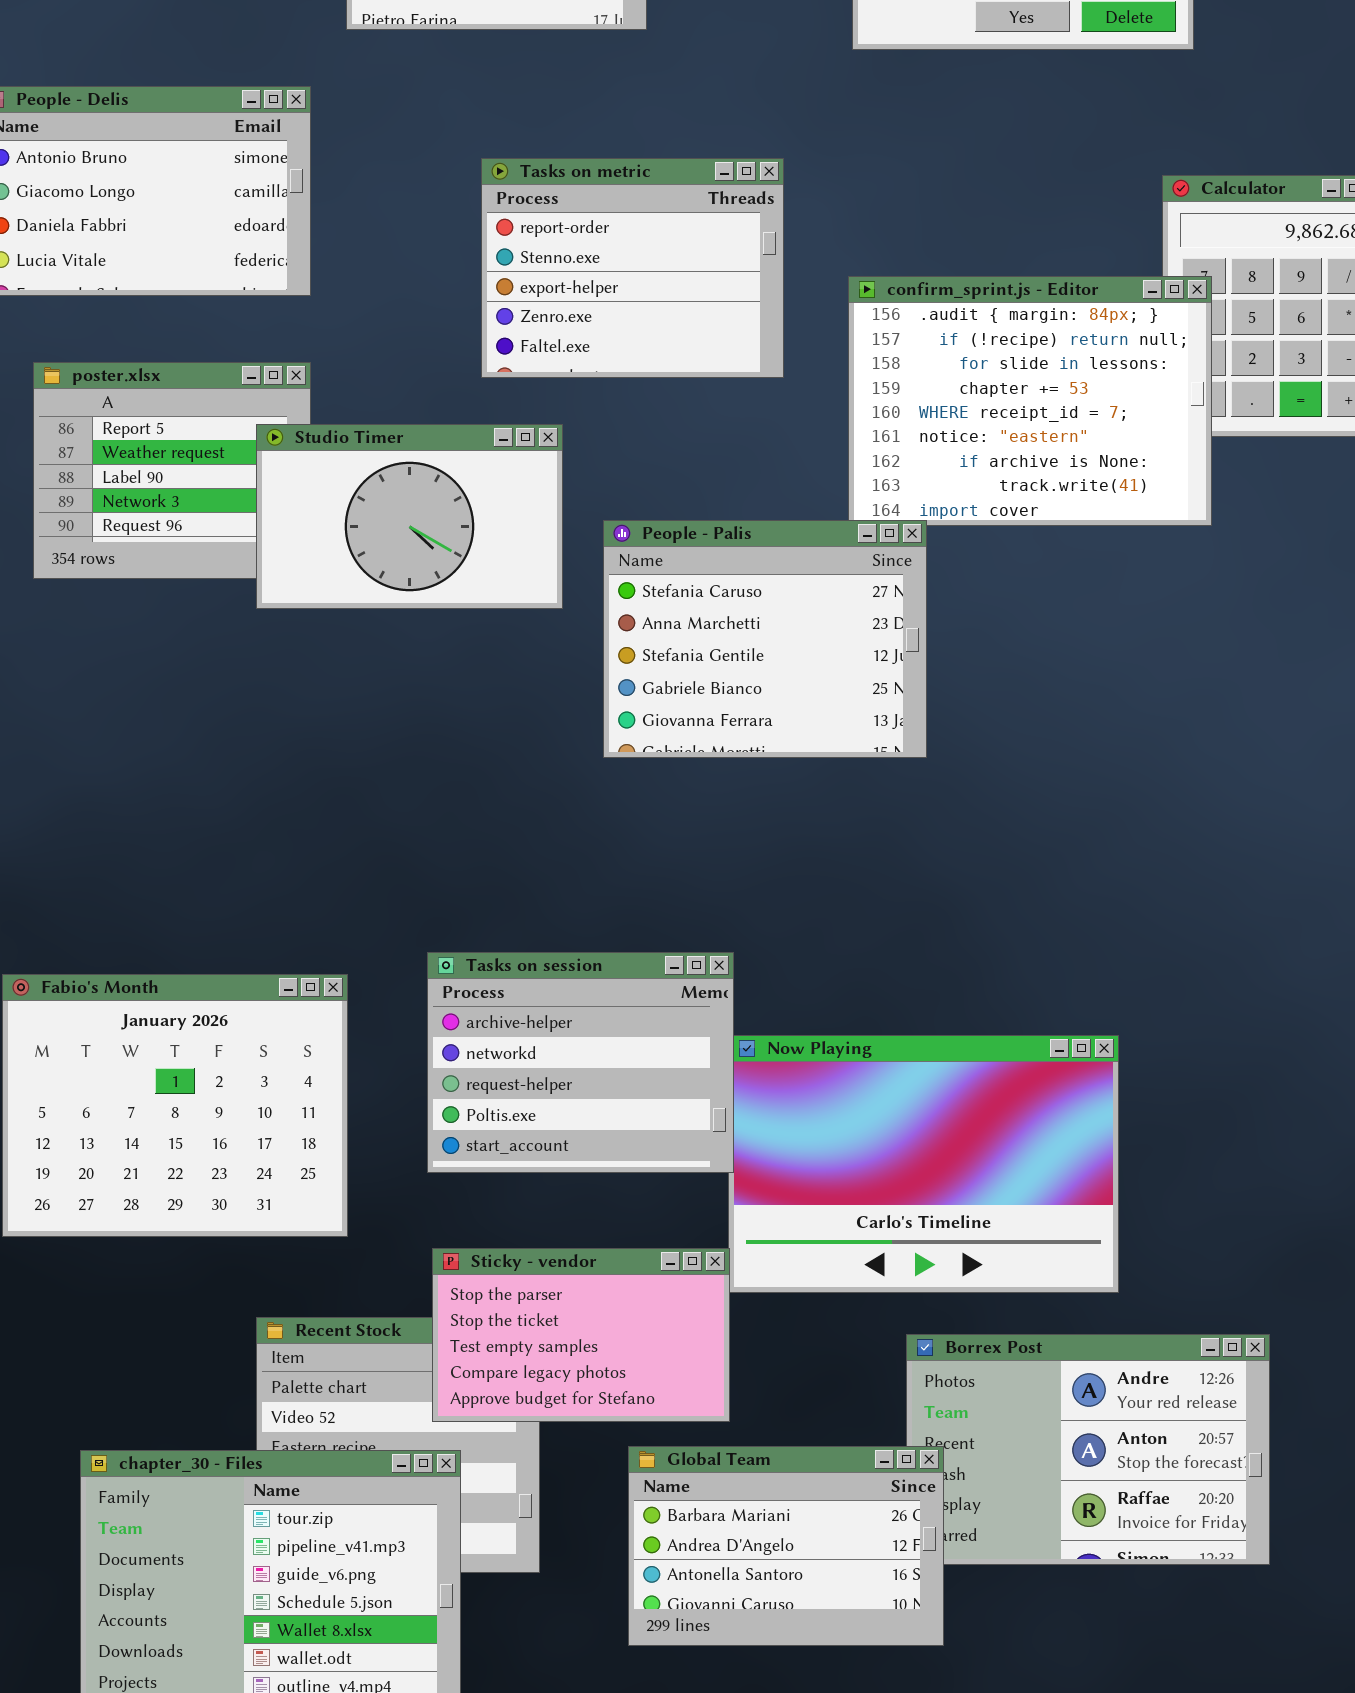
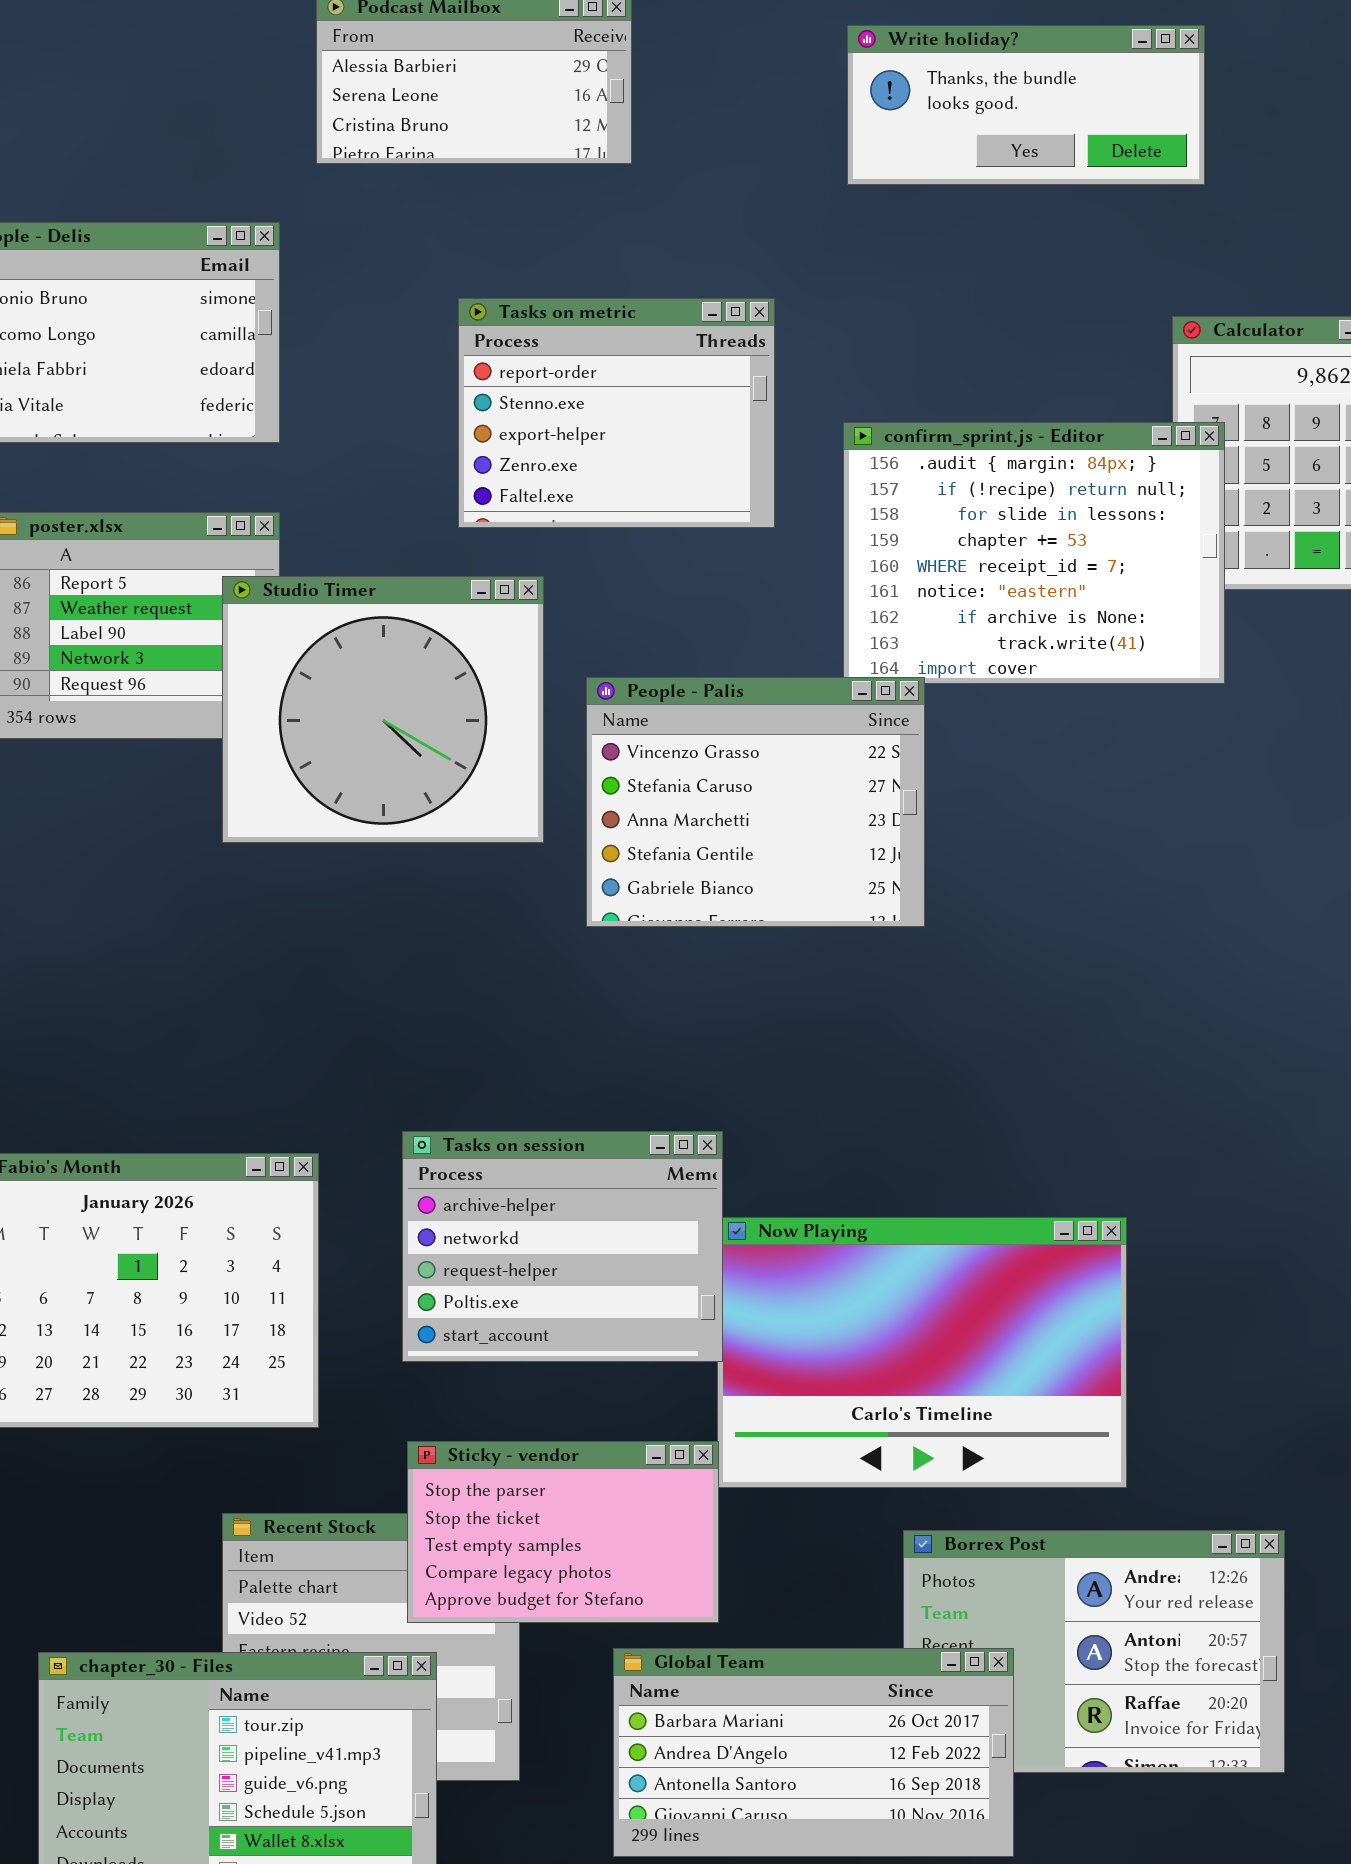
Studio Timer: [256,424,563,609] -> [222,576,544,843], resized
People - Palis: [603,520,927,758] -> [586,677,925,927], scrolled up 1 row
Global Team: [628,1446,944,1646] -> [613,1648,1014,1857], resized

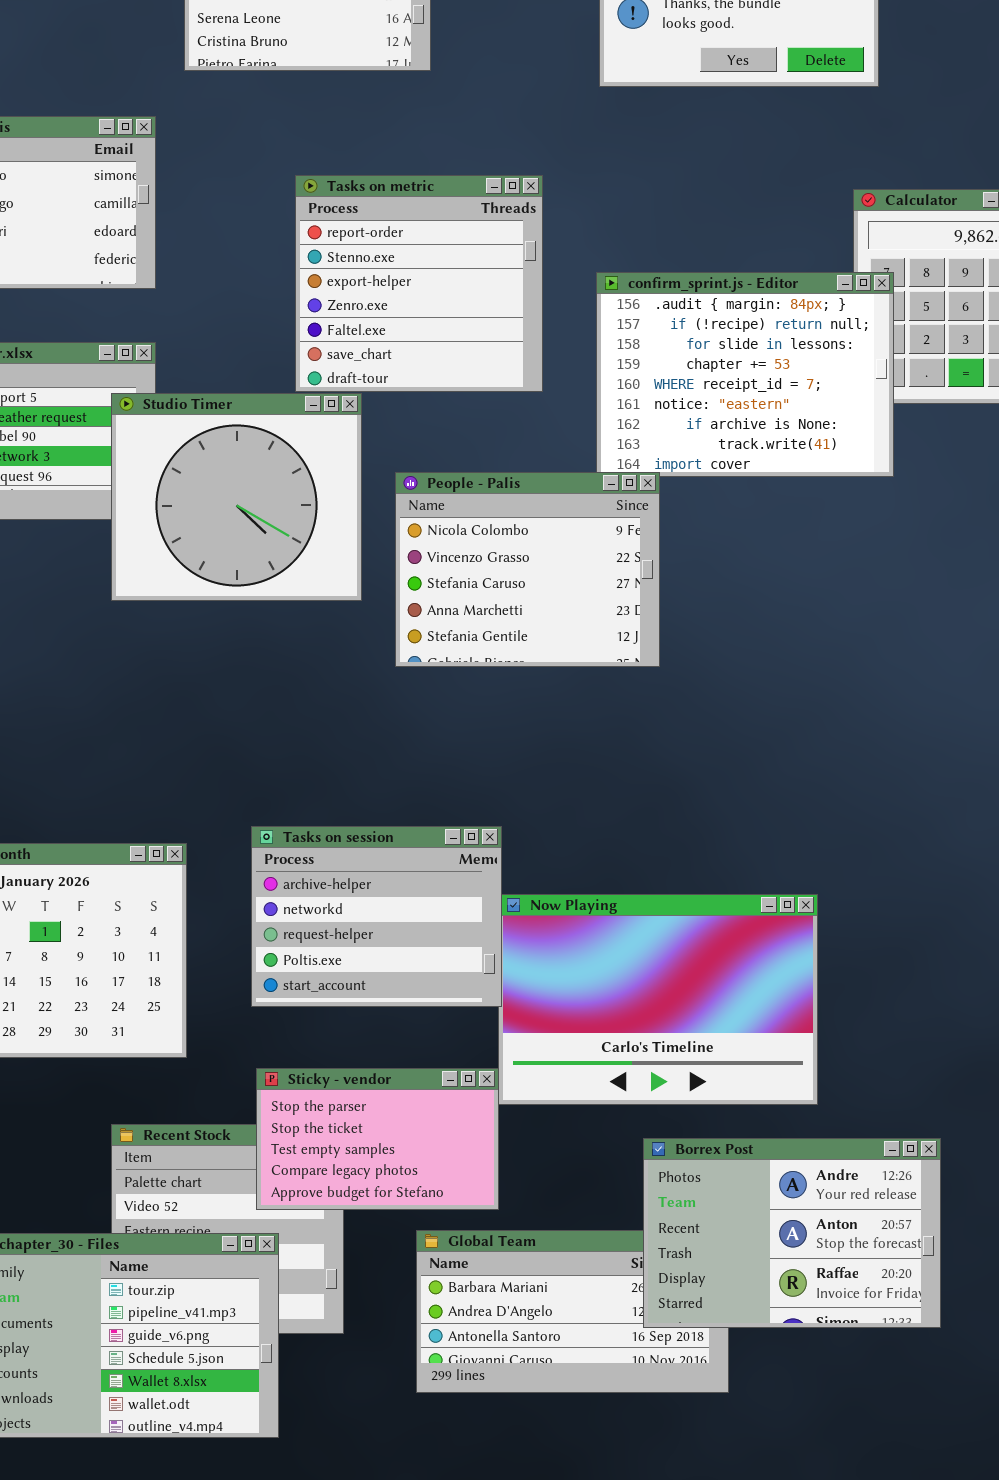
Tasks on metric: [458,298,775,528] -> [295,175,543,392], resized
People - Palis: [586,677,925,927] -> [395,472,660,667], scrolled up 1 row
Borrex Post: [903,1530,1285,1773] -> [643,1138,941,1328], raised

